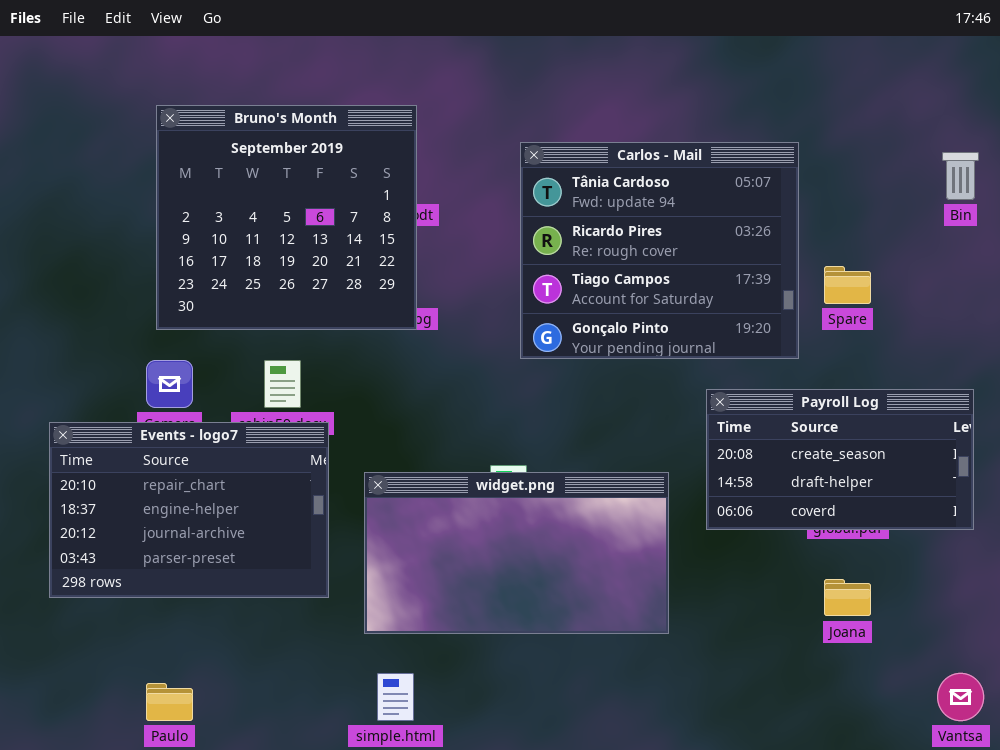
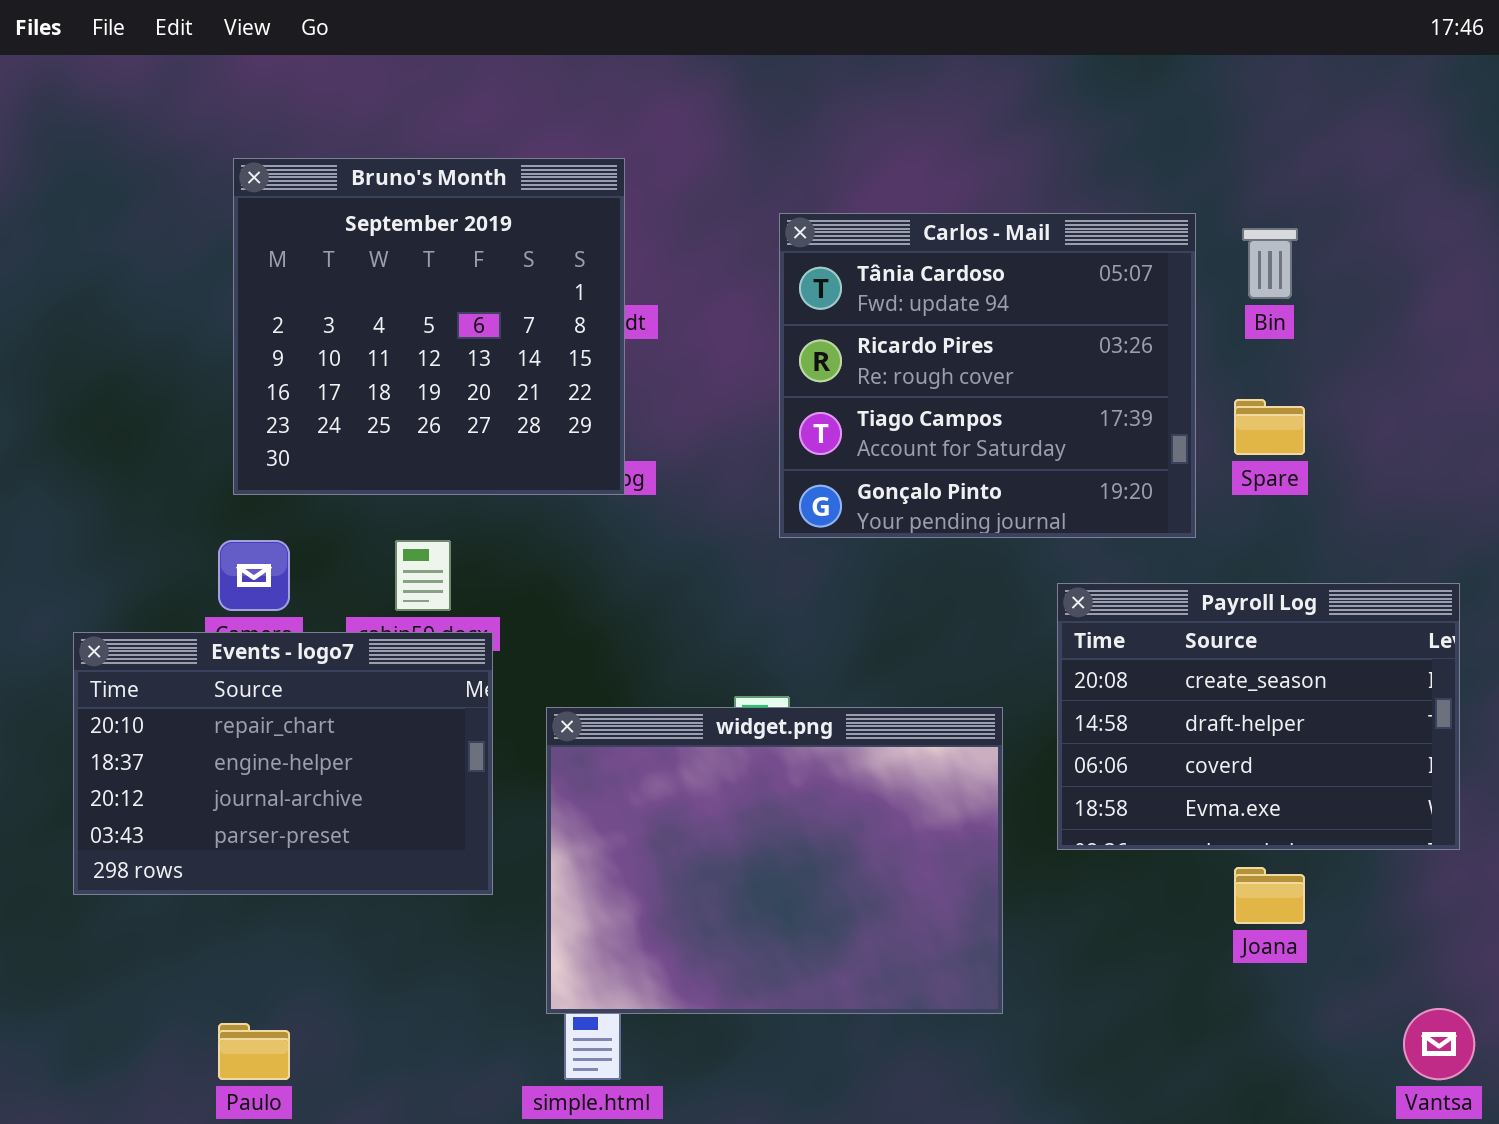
Bin: [942,152,979,200] -> [1242,228,1298,299], moved
Payroll Log: [706,389,974,530] -> [1057,583,1460,850], resized
widget.png: [364,472,669,634] -> [546,707,1003,1014], resized

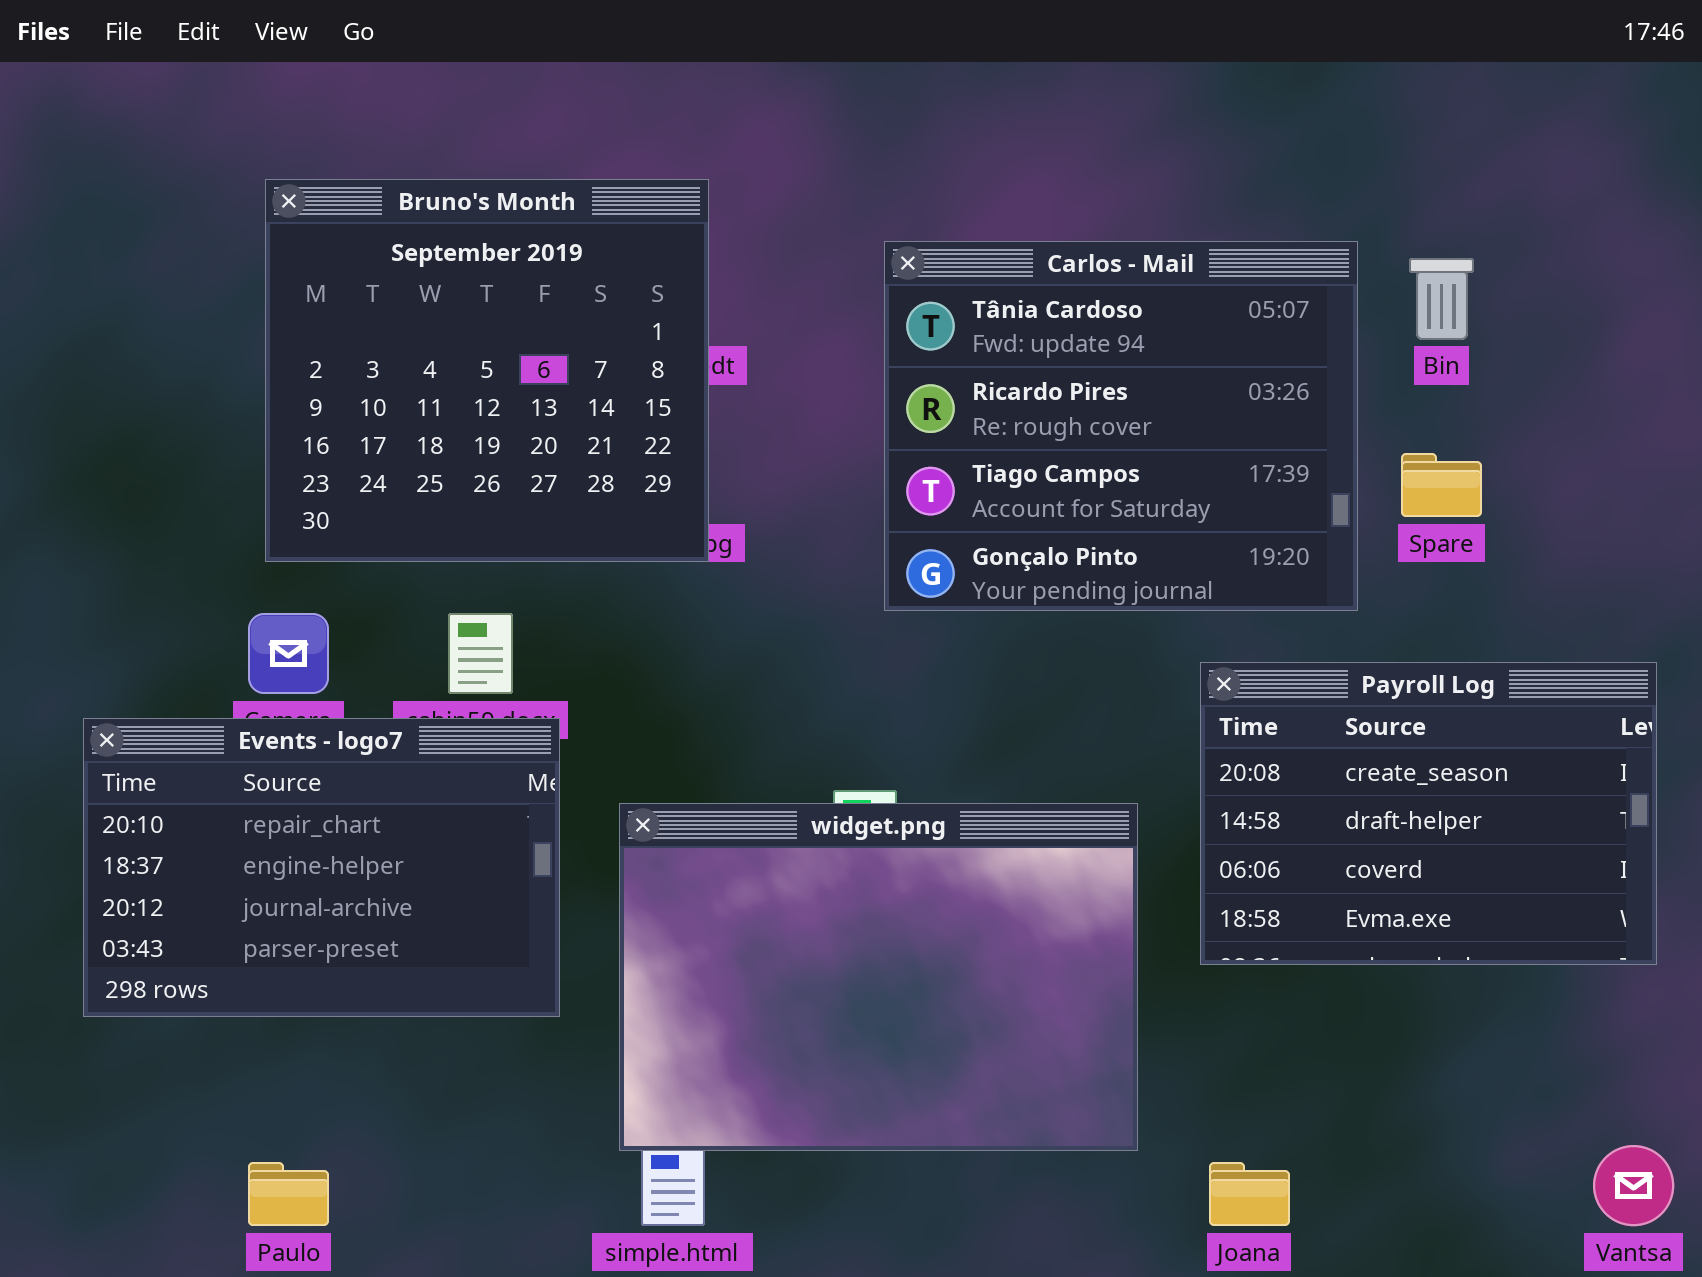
Joana: [1234,867,1305,924] -> [1209,1162,1290,1226], moved

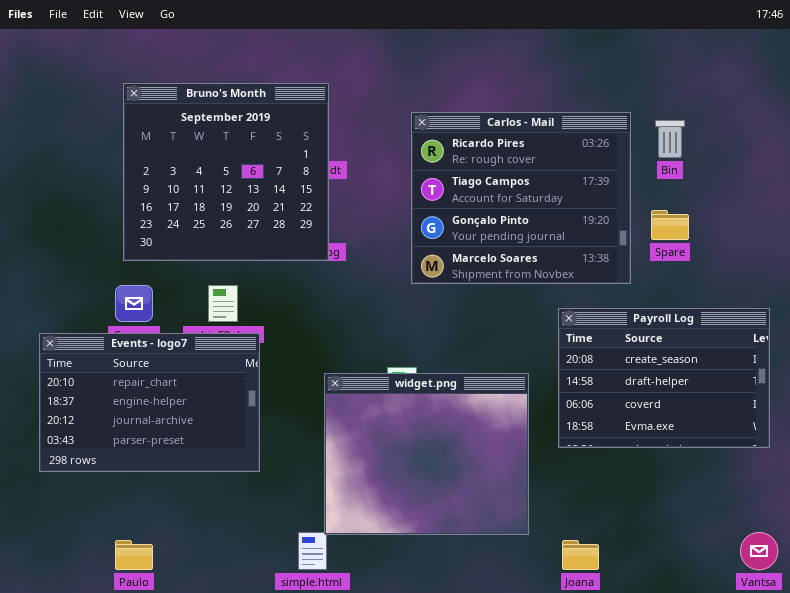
Carlos - Mail: [884,241,1358,611] -> [411,112,631,284], scrolled down 1 row
widget.png: [619,803,1138,1151] -> [324,373,529,535], resized

